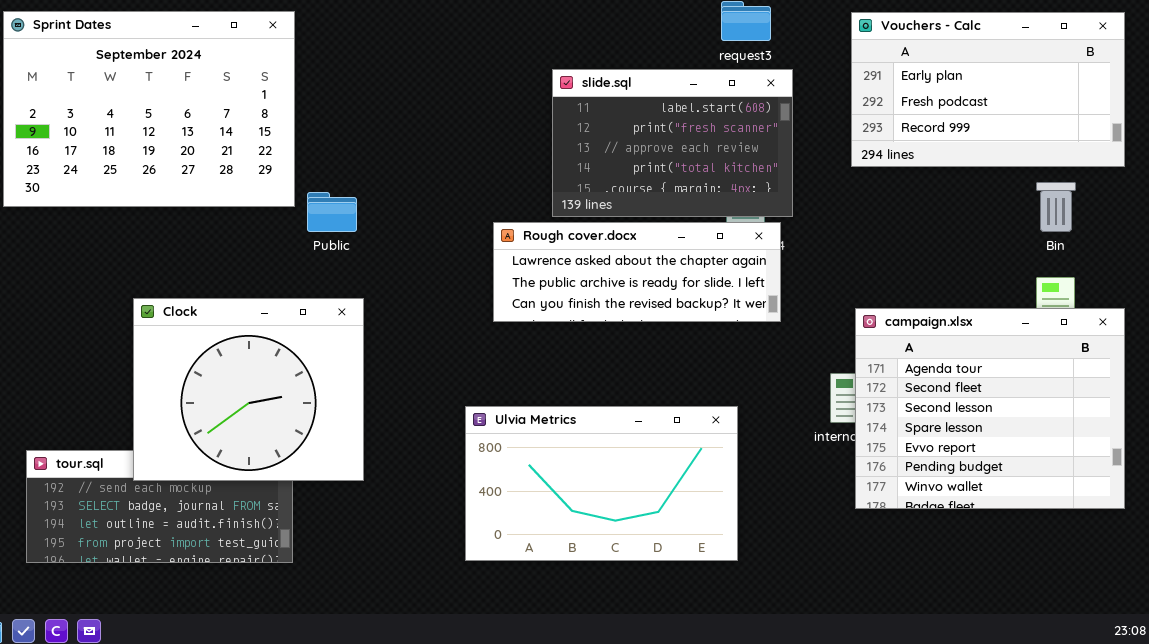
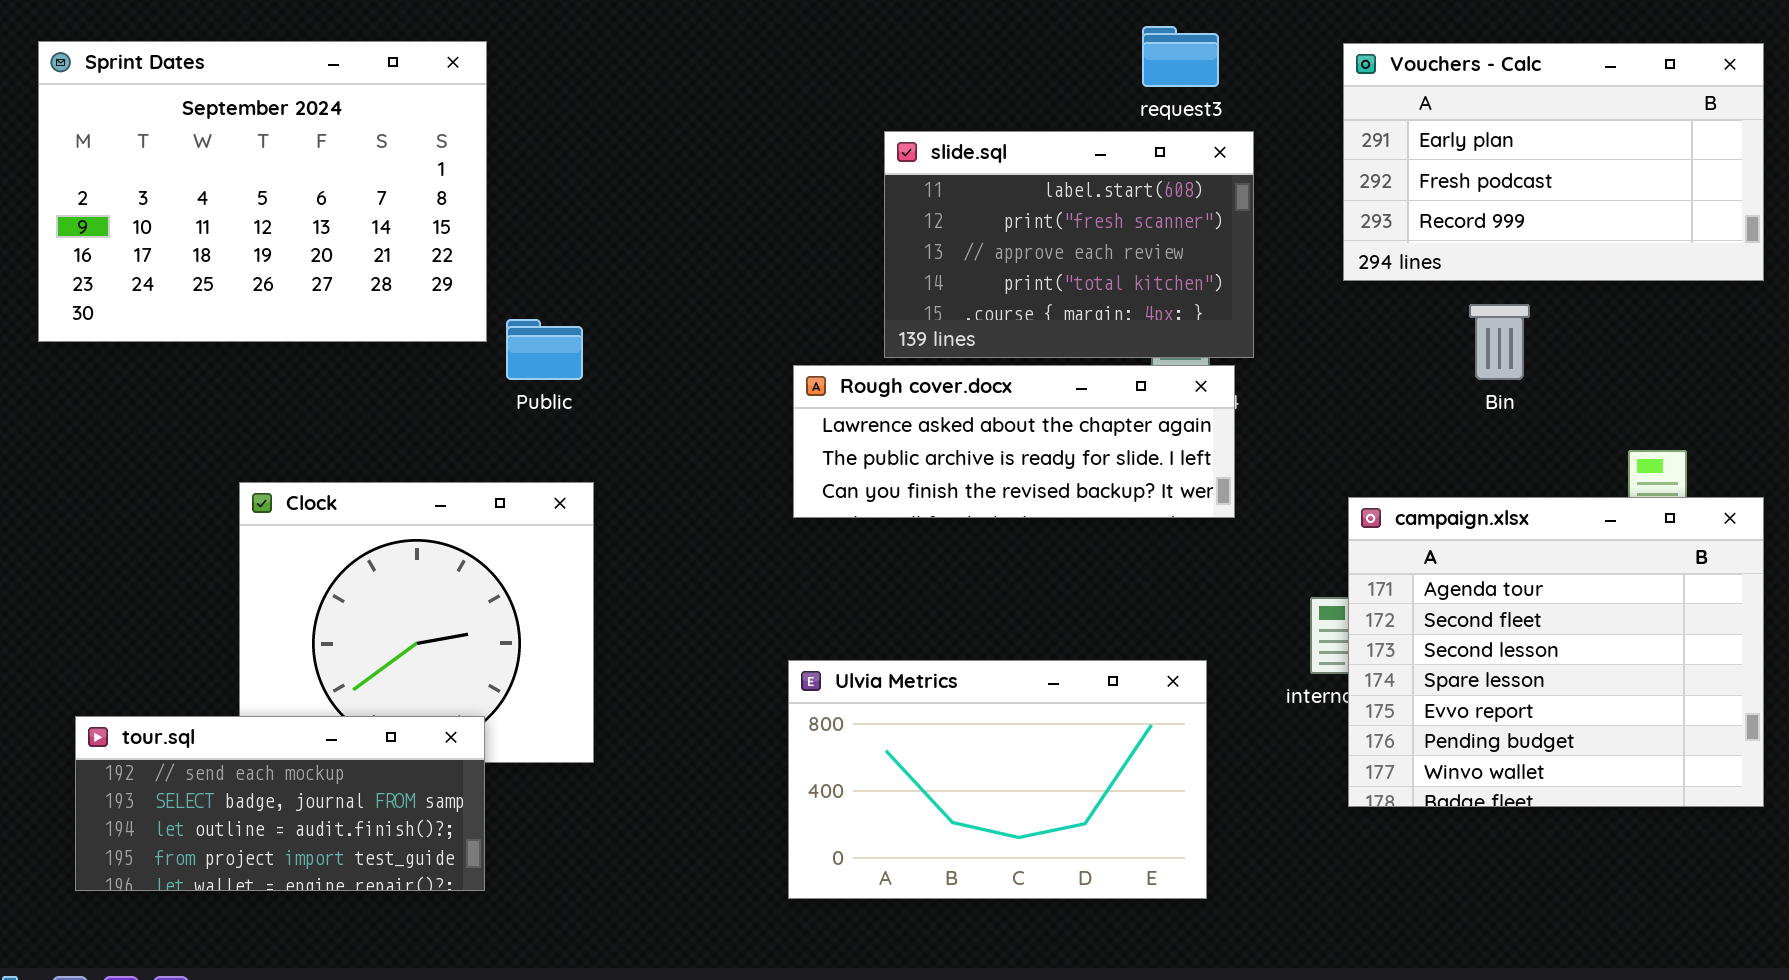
Bin: [1036,182,1076,232] -> [1469,304,1530,380], moved
Ulvia Metrics: [465,406,738,561] -> [788,660,1207,899], moved
tour.sql: [26,450,293,563] -> [75,716,485,891], raised

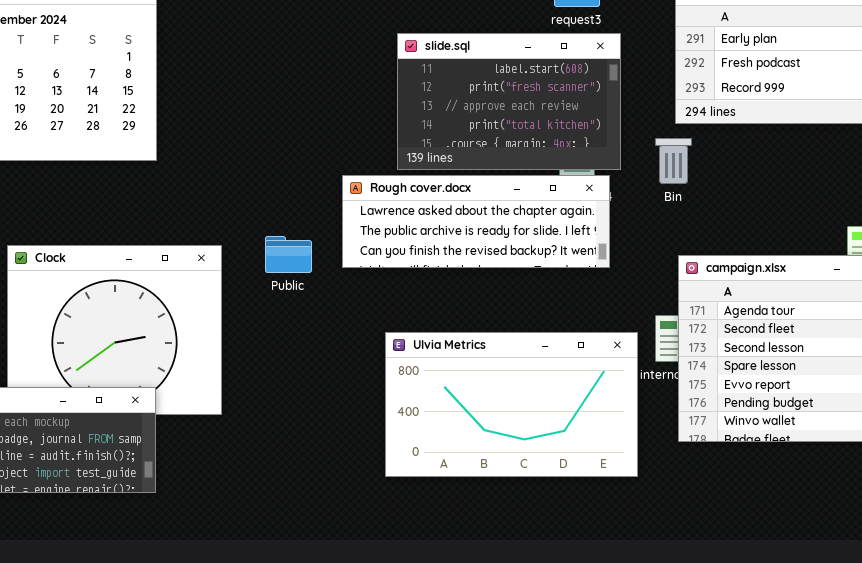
Bin: [1469,304,1530,380] -> [655,138,692,184], moved
Public: [506,319,583,380] -> [265,236,312,273], moved
Ulvia Metrics: [788,660,1207,899] -> [385,332,638,477], moved

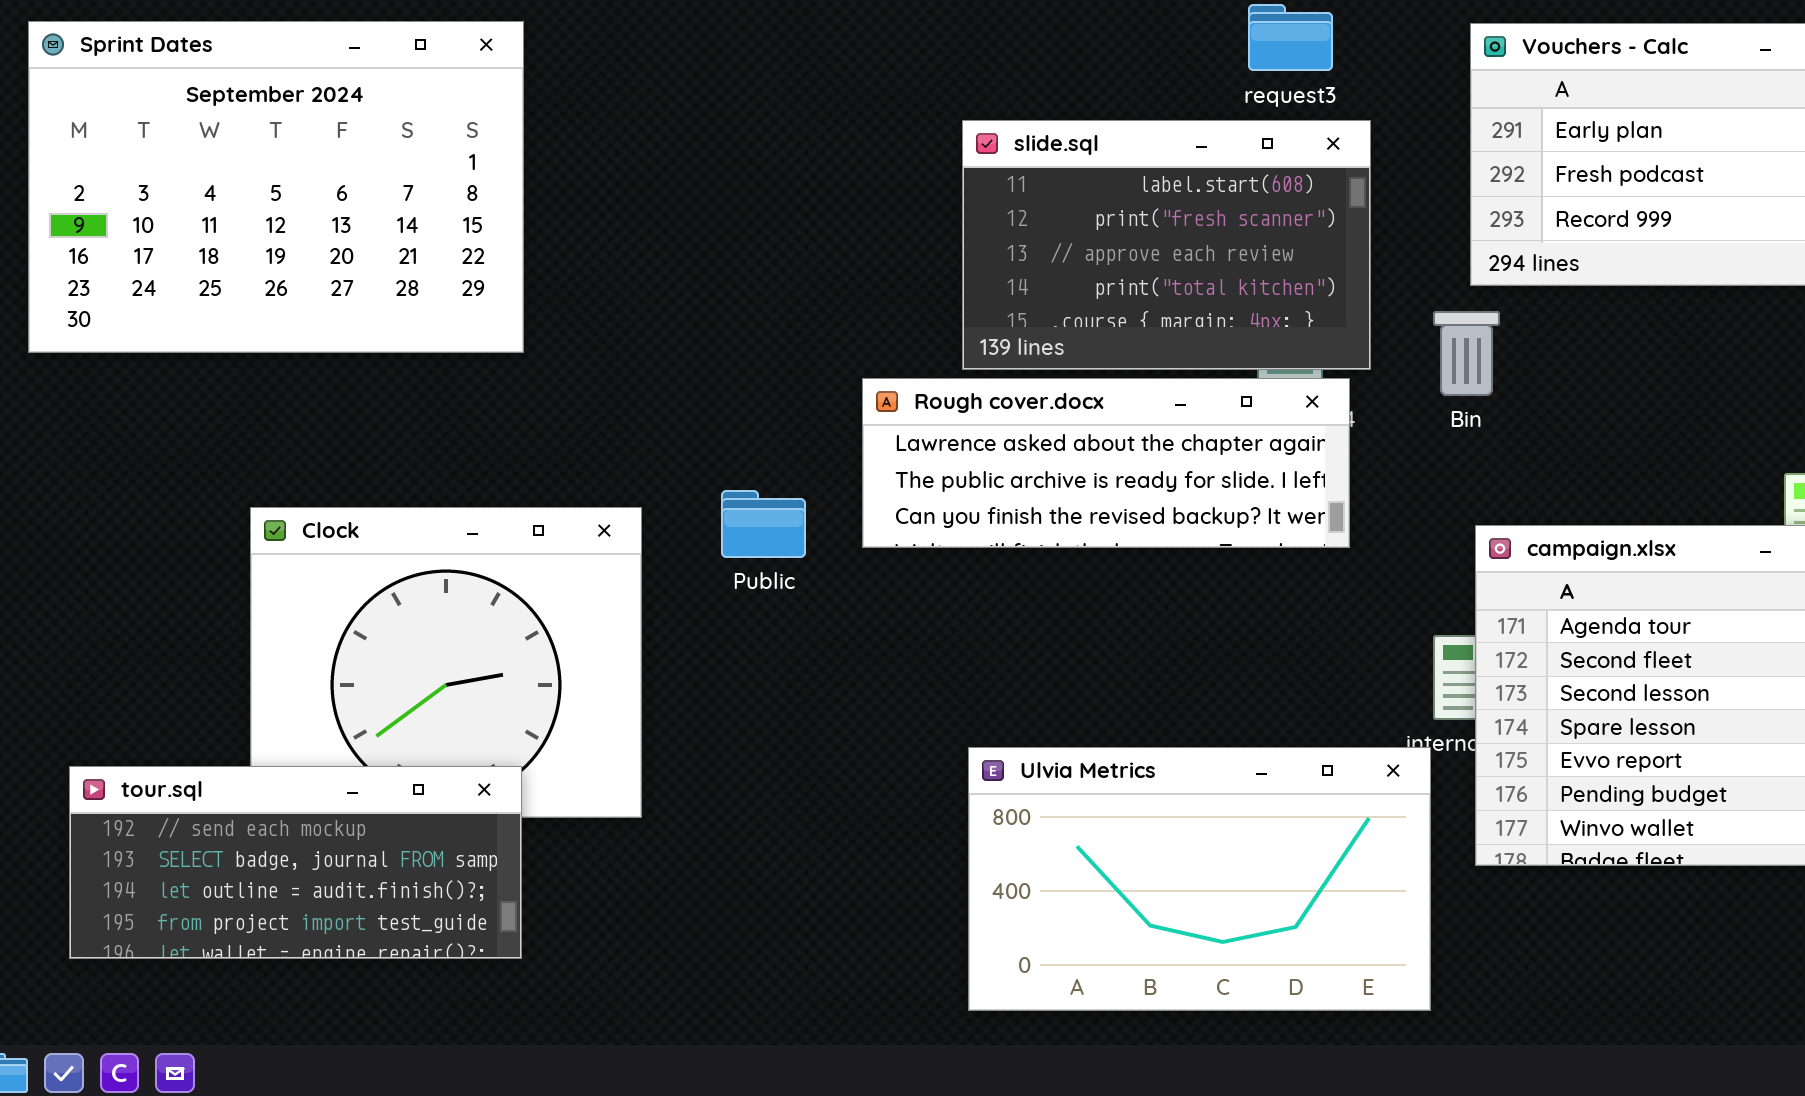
Ulvia Metrics: [385,332,638,477] -> [968,747,1431,1011], moved

